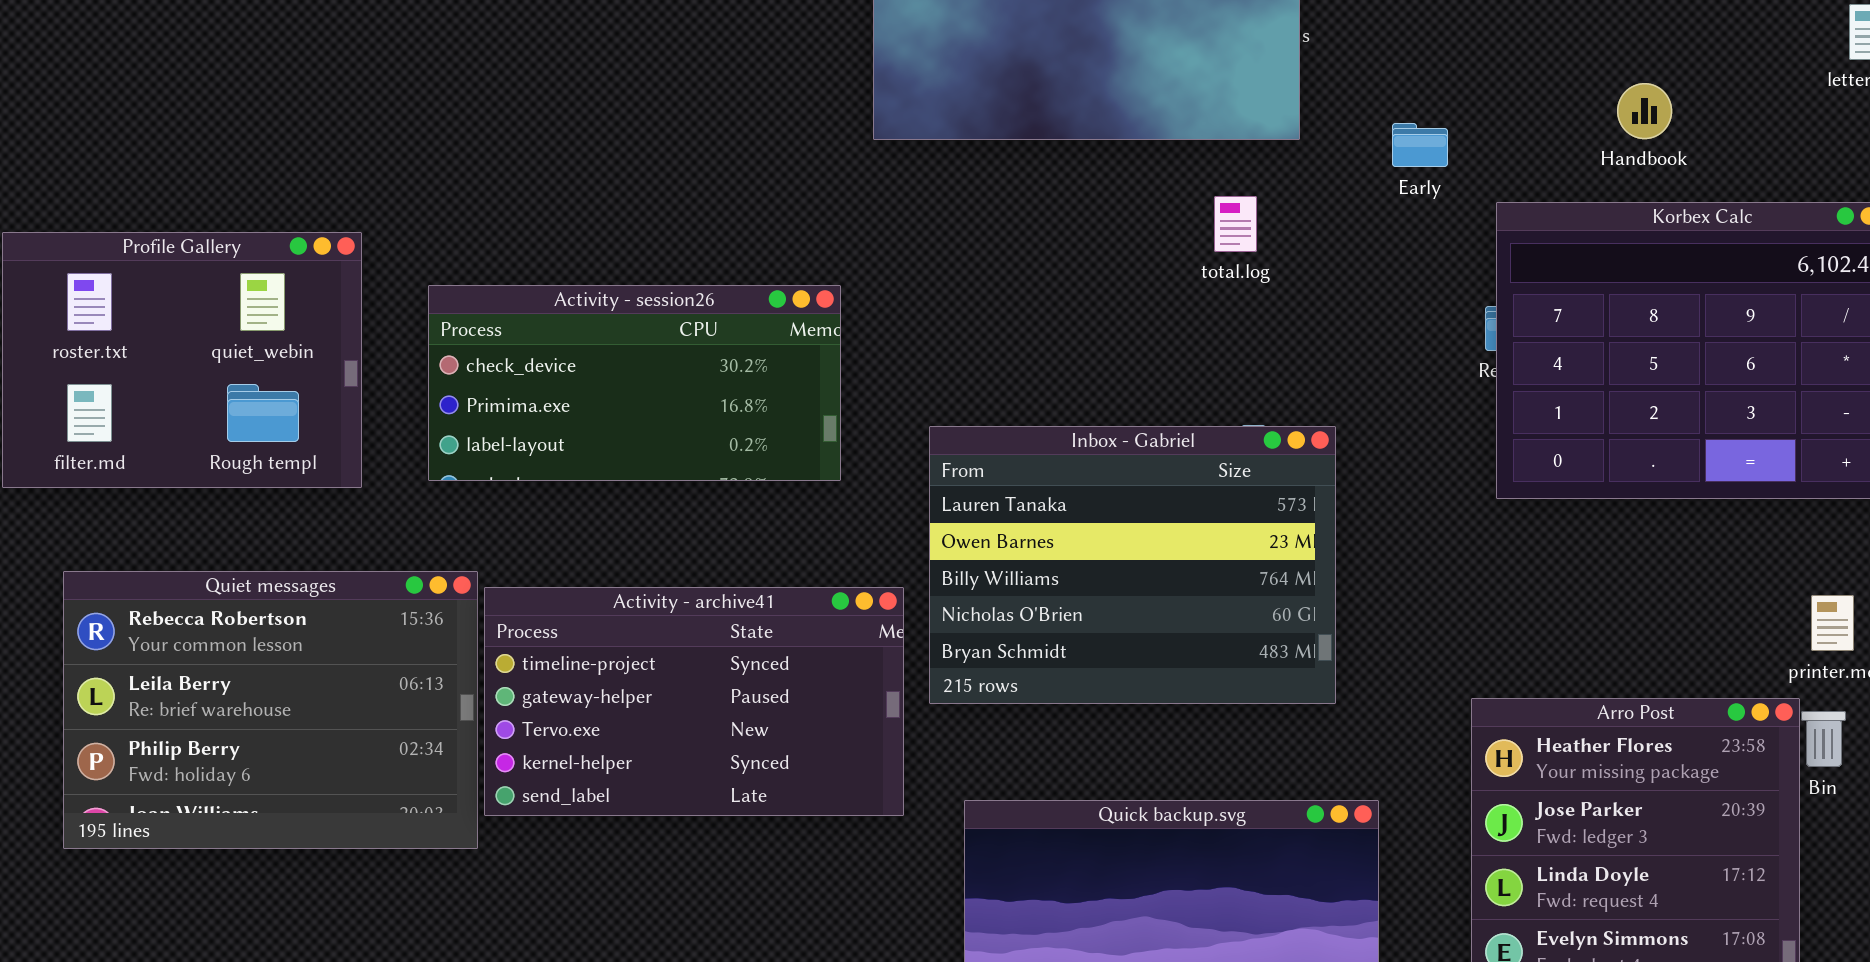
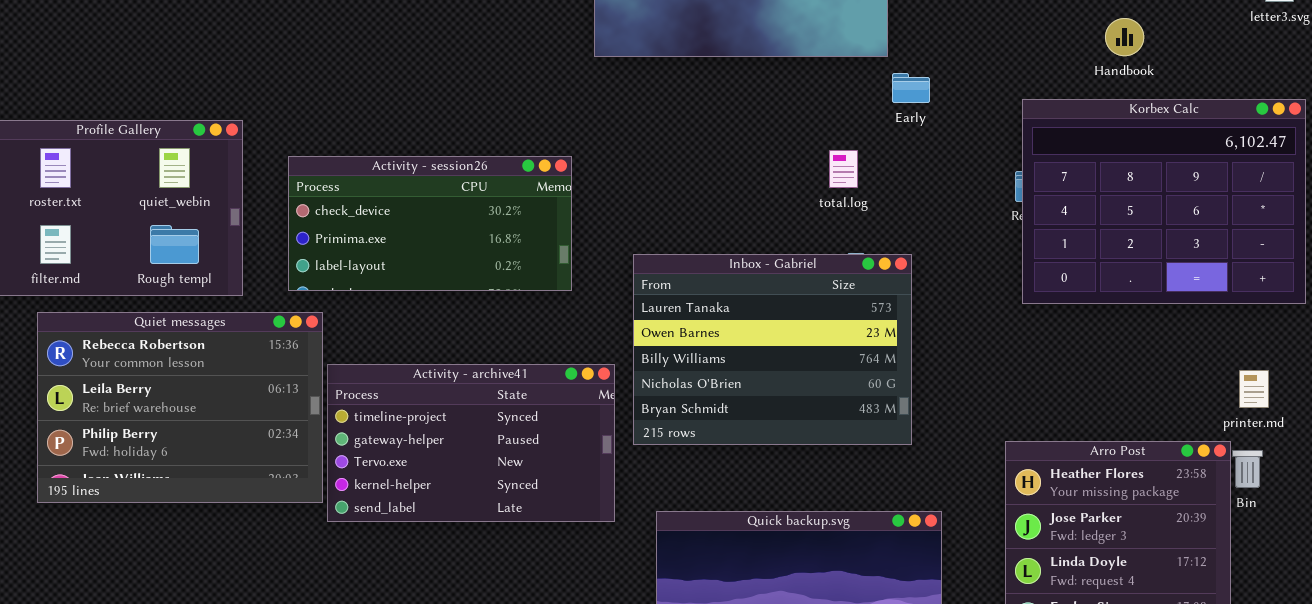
Early: [1392,123,1448,167] -> [892,73,930,103], moved
total.log: [1214,196,1257,252] -> [829,150,858,188], moved
Quiet messages: [63,571,478,849] -> [37,312,323,503], moved

